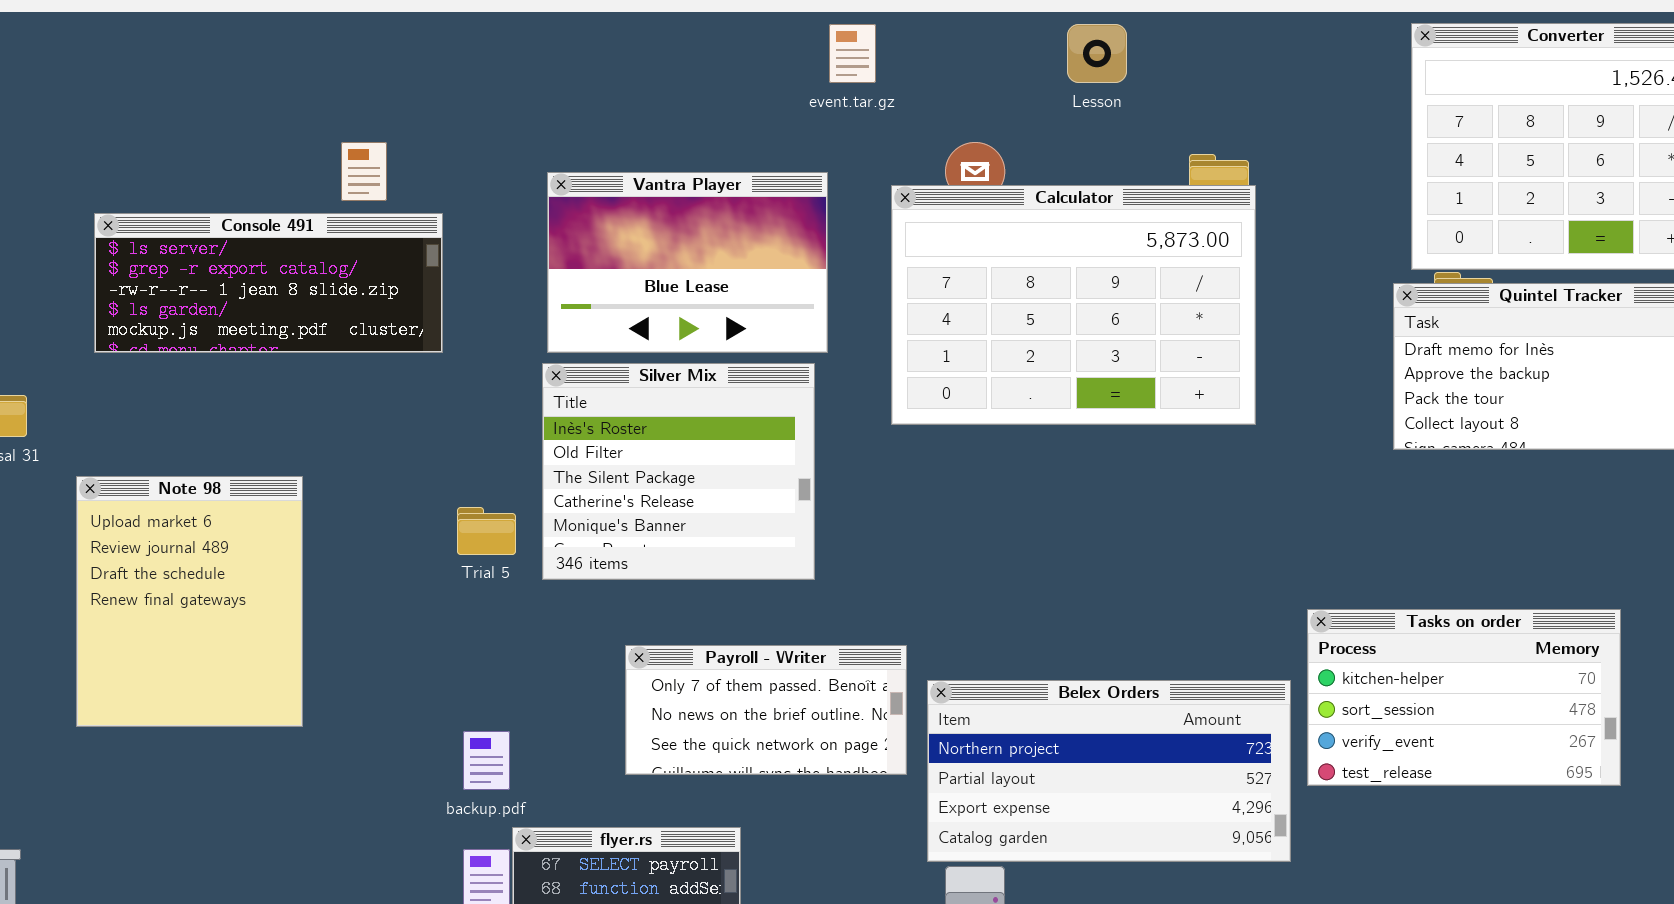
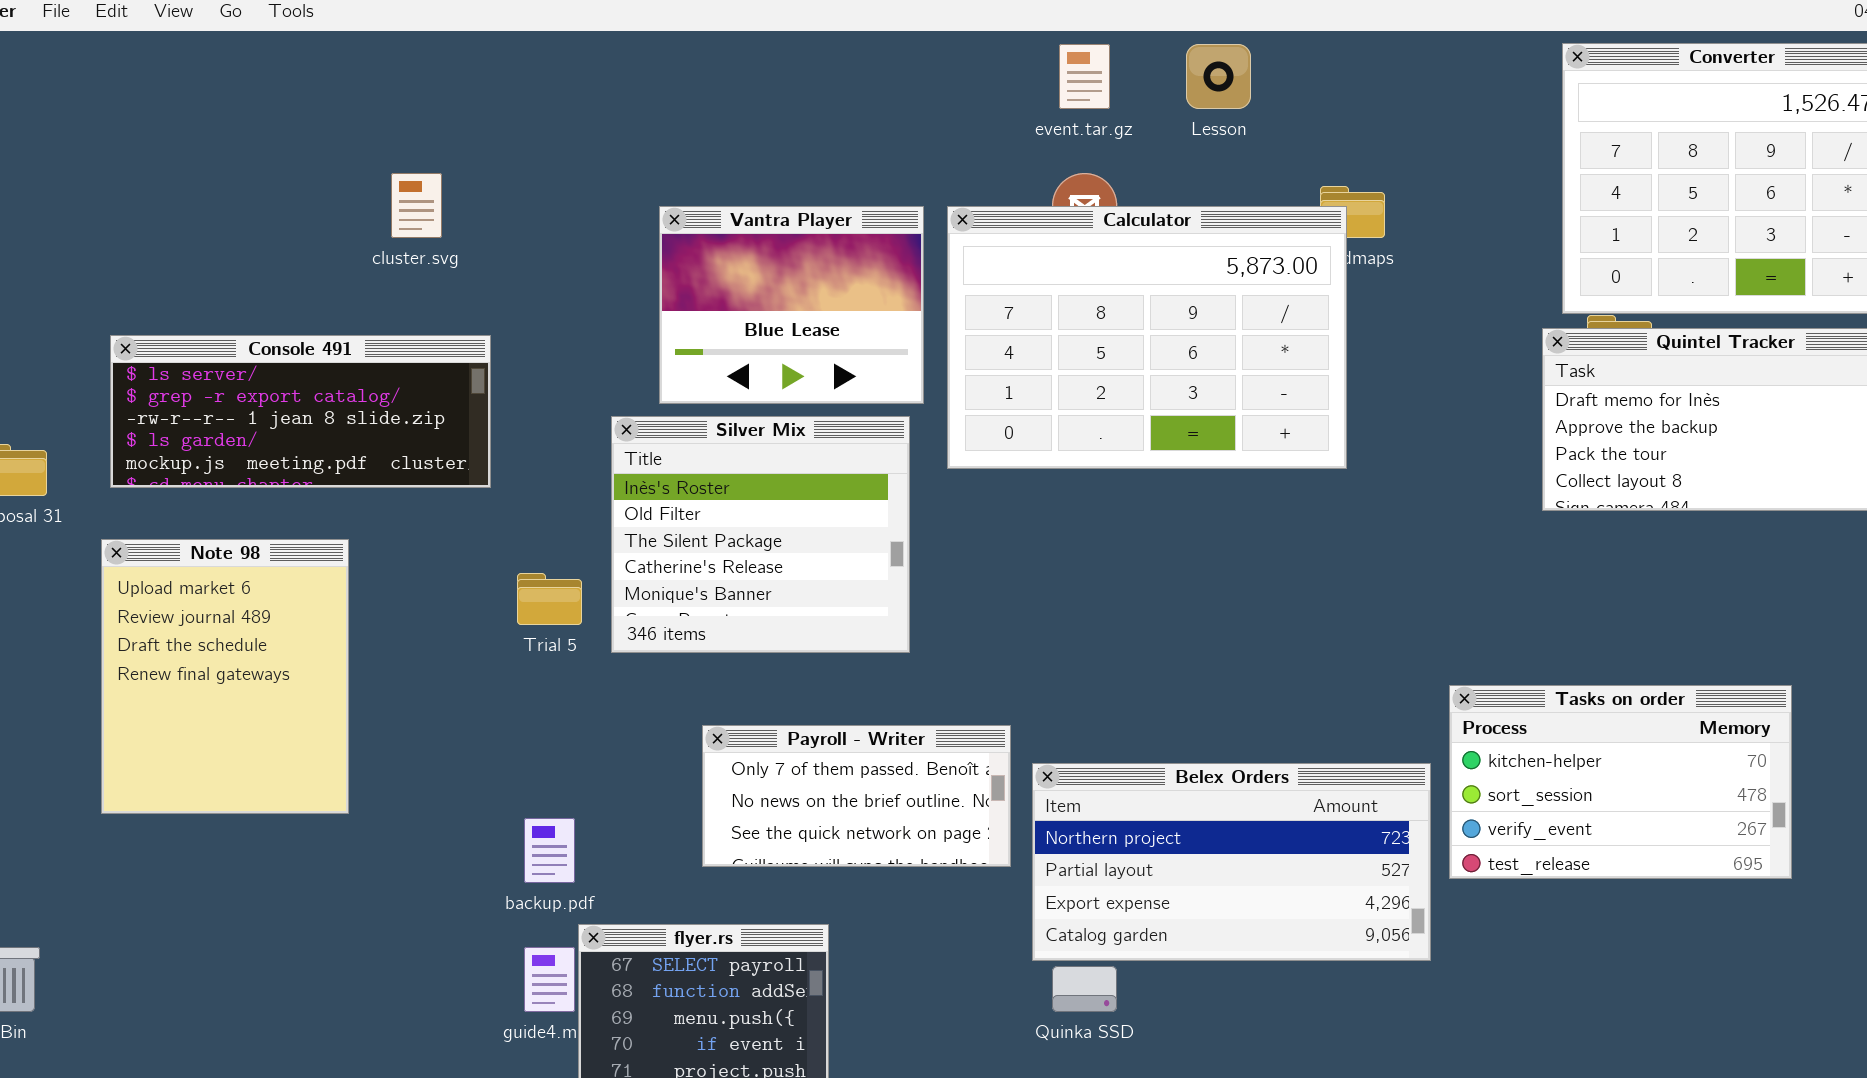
event.tar.gz: [829,24,876,83] -> [1059,44,1110,109], moved
Vantra Player: [547,172,828,353] -> [659,206,924,404], resized
Calculator: [891,185,1256,425] -> [947,206,1347,469], moved
Console 491: [94,213,443,353] -> [110,335,491,488], moved

